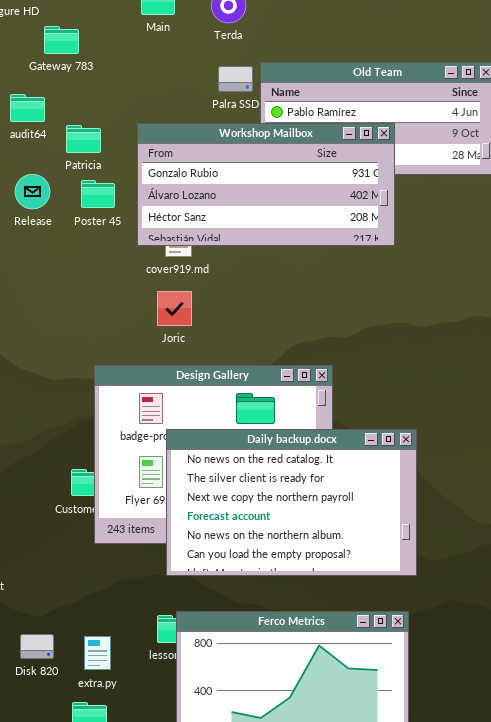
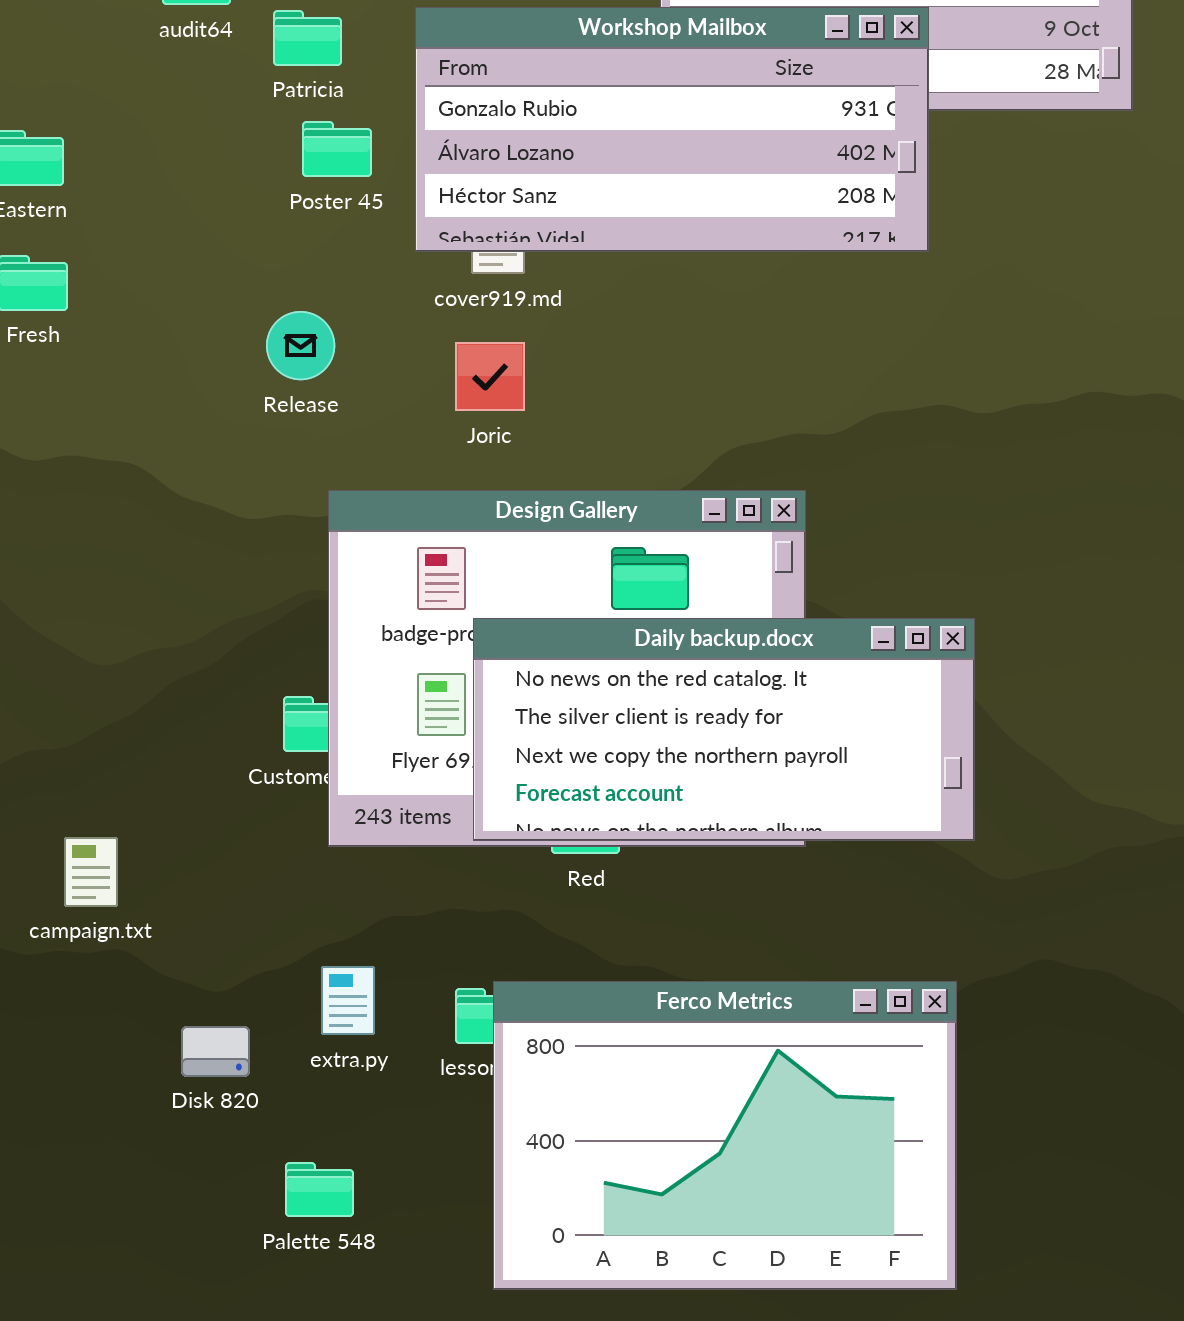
Release: [15,174,50,209] -> [266,311,335,380], moved
Daily backup.docx: [166,429,417,576] -> [473,618,975,841], resized
extra.py: [84,636,111,670] -> [321,966,375,1035], moved

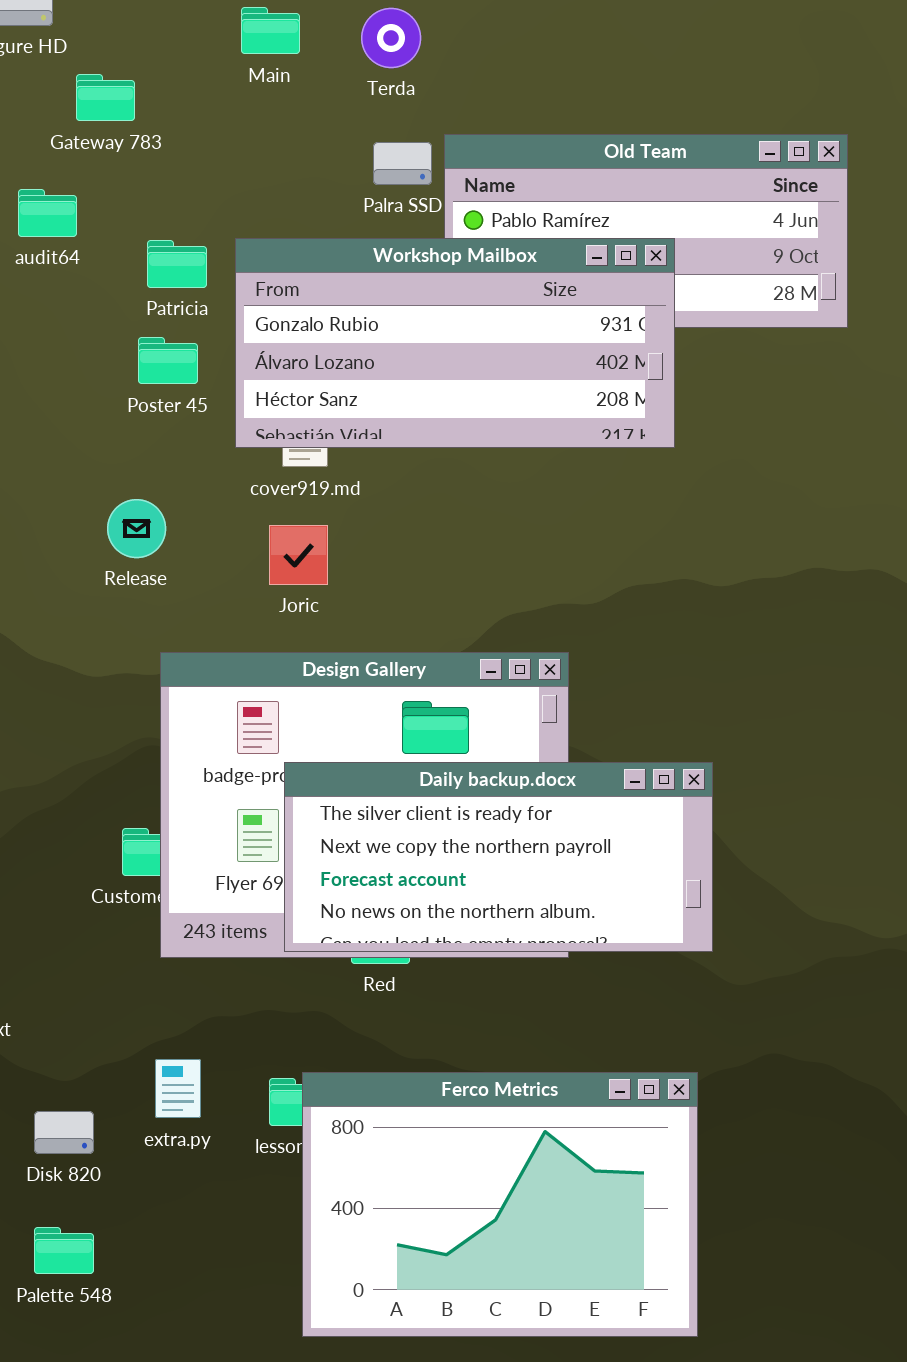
Patricia: [273,10,342,66] -> [147,240,207,288], moved
Daily backup.docx: [473,618,975,841] -> [284,762,713,952], scrolled down 1 row
Palette 548: [285,1162,354,1217] -> [34,1227,94,1274], moved

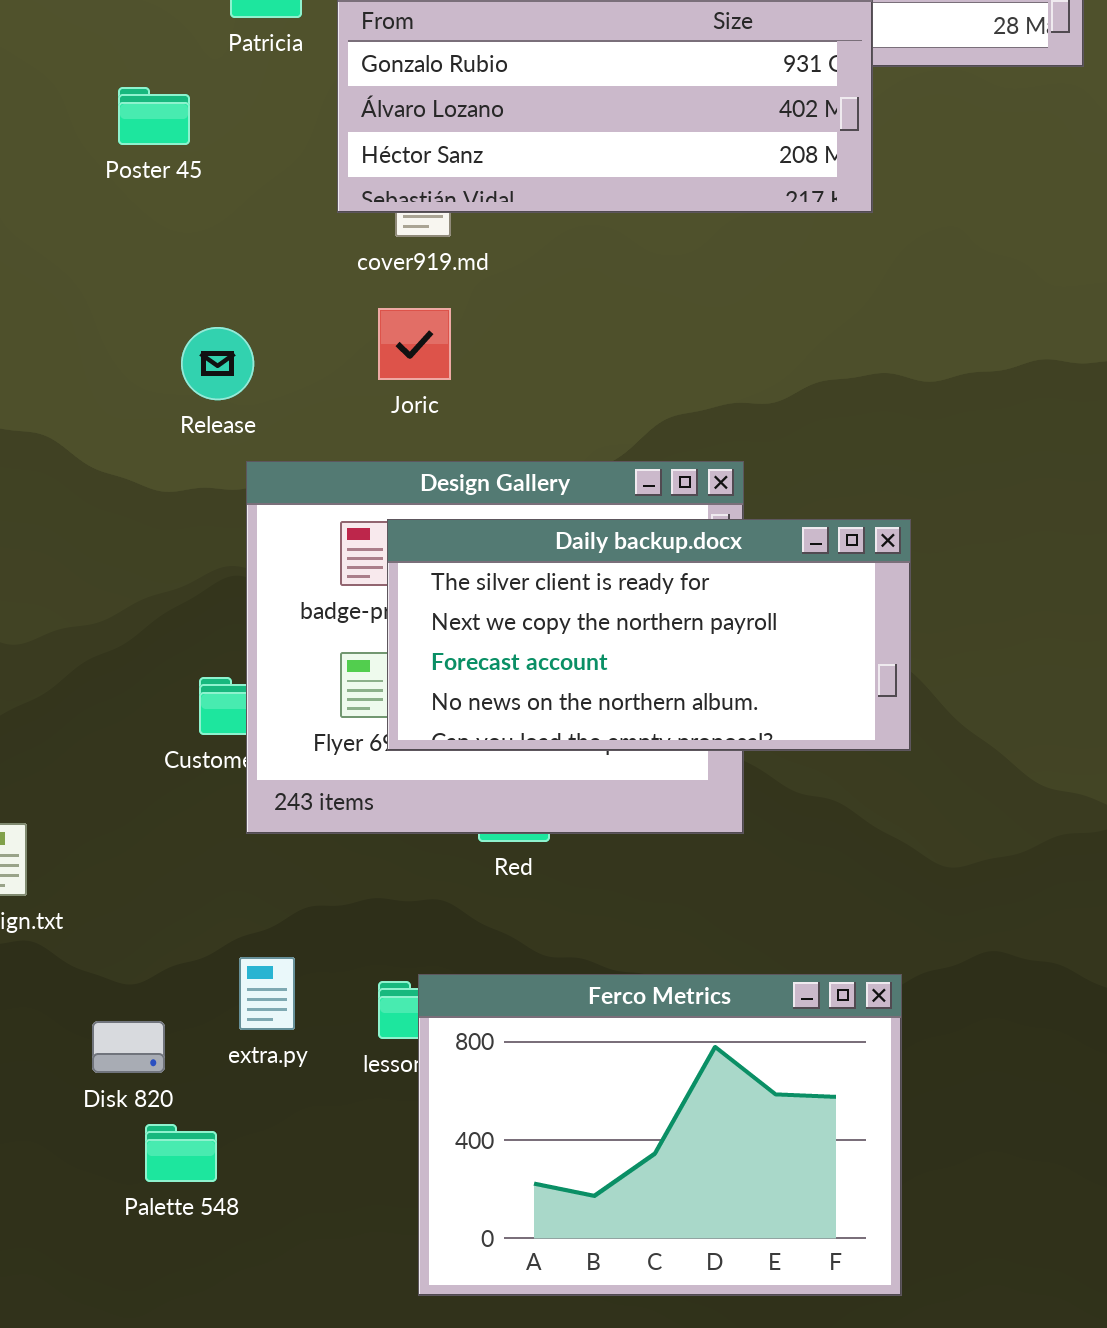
Poster 45: [138,337,198,384] -> [118,87,190,145], moved
Release: [107,499,166,558] -> [181,327,254,400], moved
Daily backup.docx: [284,762,713,952] -> [387,519,911,751], moved
Palette 548: [34,1227,94,1274] -> [145,1124,217,1182], moved

